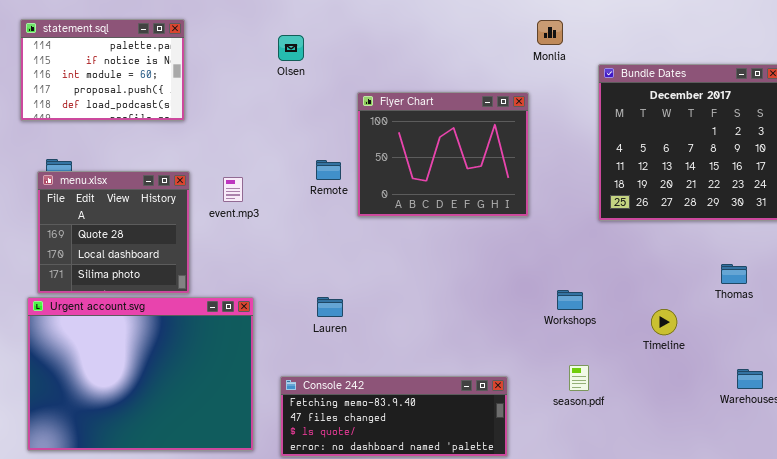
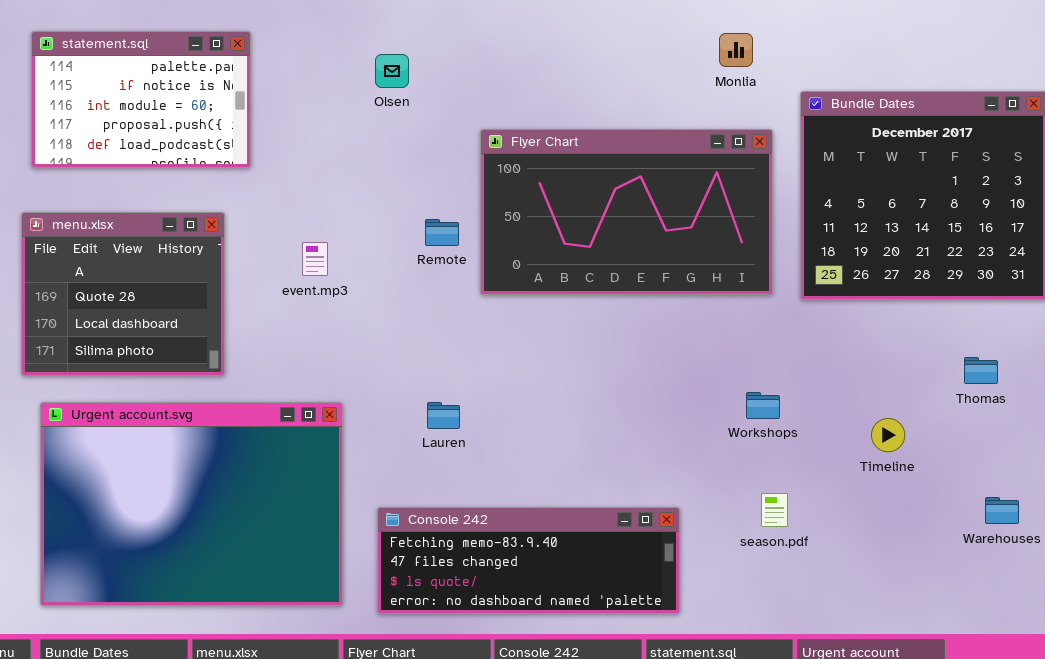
Flyer Chart: [357,92,529,217] -> [480,129,773,295], resized
menu.xlsx: [37,171,190,294] -> [21,212,225,376], moved

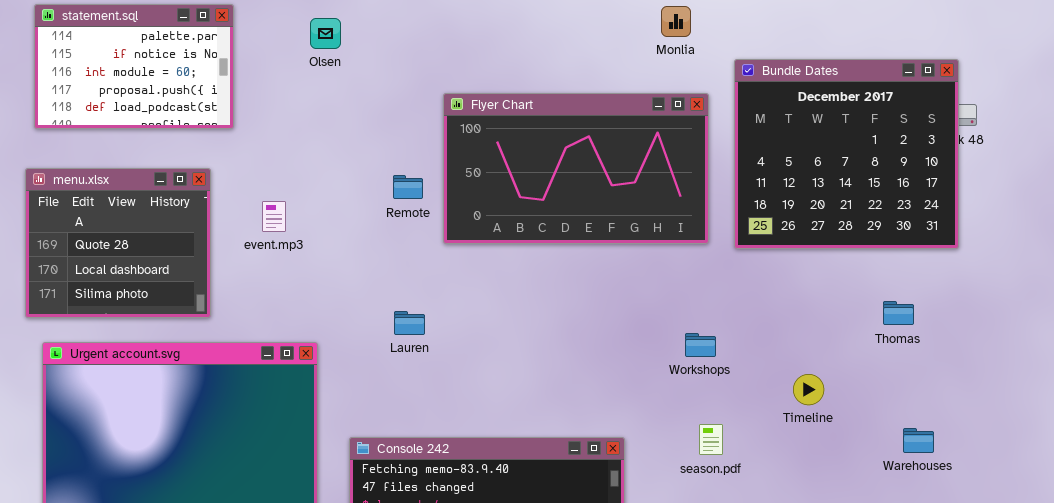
Olsen: [375,54,409,88] -> [310,18,341,49], moved
event.mp3: [302,242,328,276] -> [262,201,286,232], moved
Lauren: [427,402,460,429] -> [394,311,425,335], moved
Timeline: [871,418,905,452] -> [793,374,824,405], moved

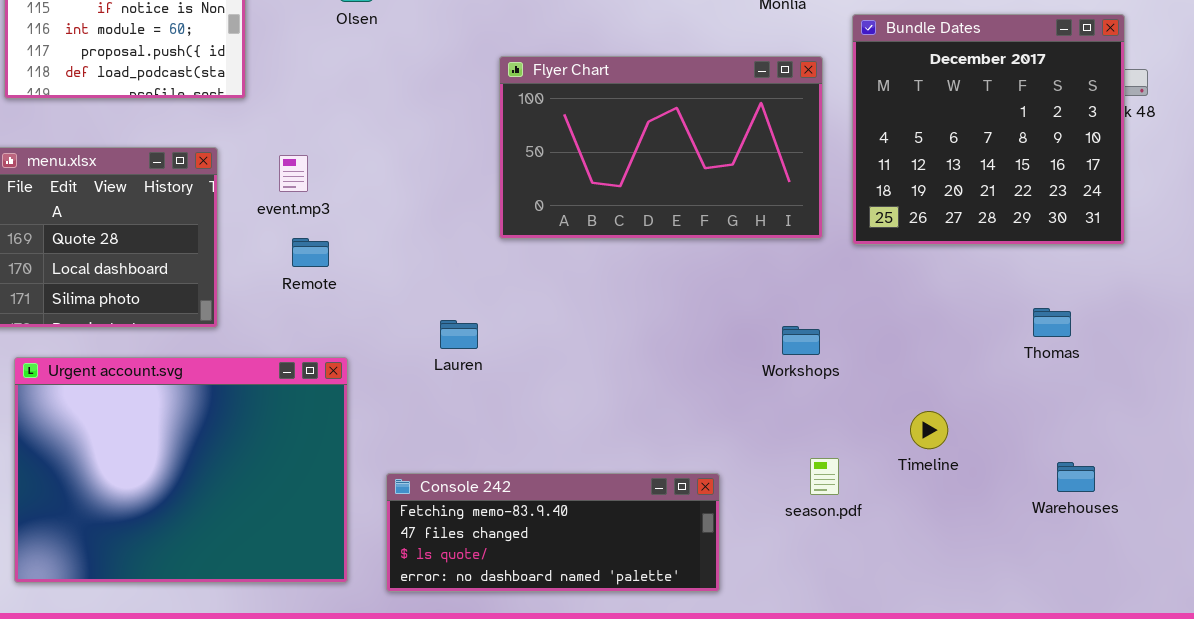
Remote: [393,175,423,199] -> [292,238,329,267], moved
event.mp3: [262,201,286,232] -> [279,155,308,192], moved
Workshops: [685,333,716,357] -> [782,326,820,355], moved
Timeline: [793,374,824,405] -> [910,411,948,449], moved

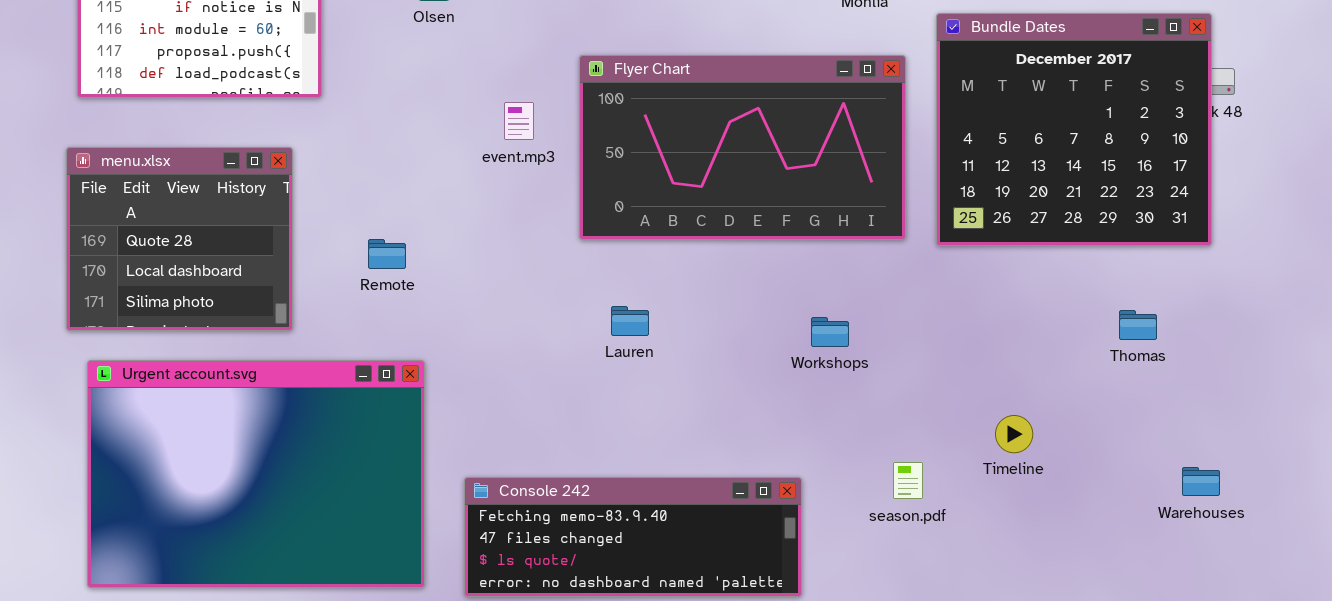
event.mp3: [279,155,308,192] -> [504,102,534,140], moved
Lauren: [440,320,478,349] -> [611,306,649,336], moved
Workshops: [782,326,820,355] -> [811,317,849,347], moved
Warehouses: [1057,462,1095,492] -> [1182,467,1220,496], moved

